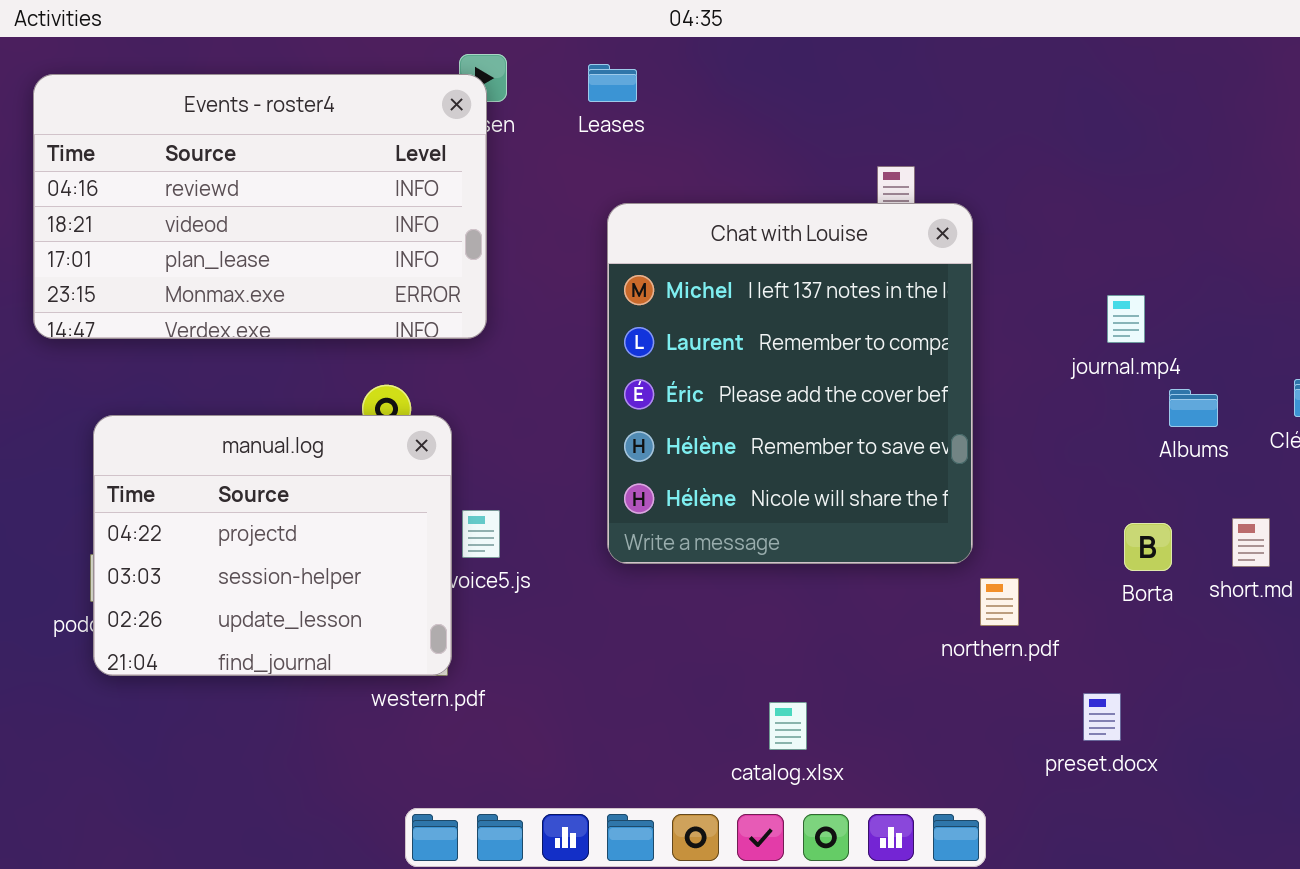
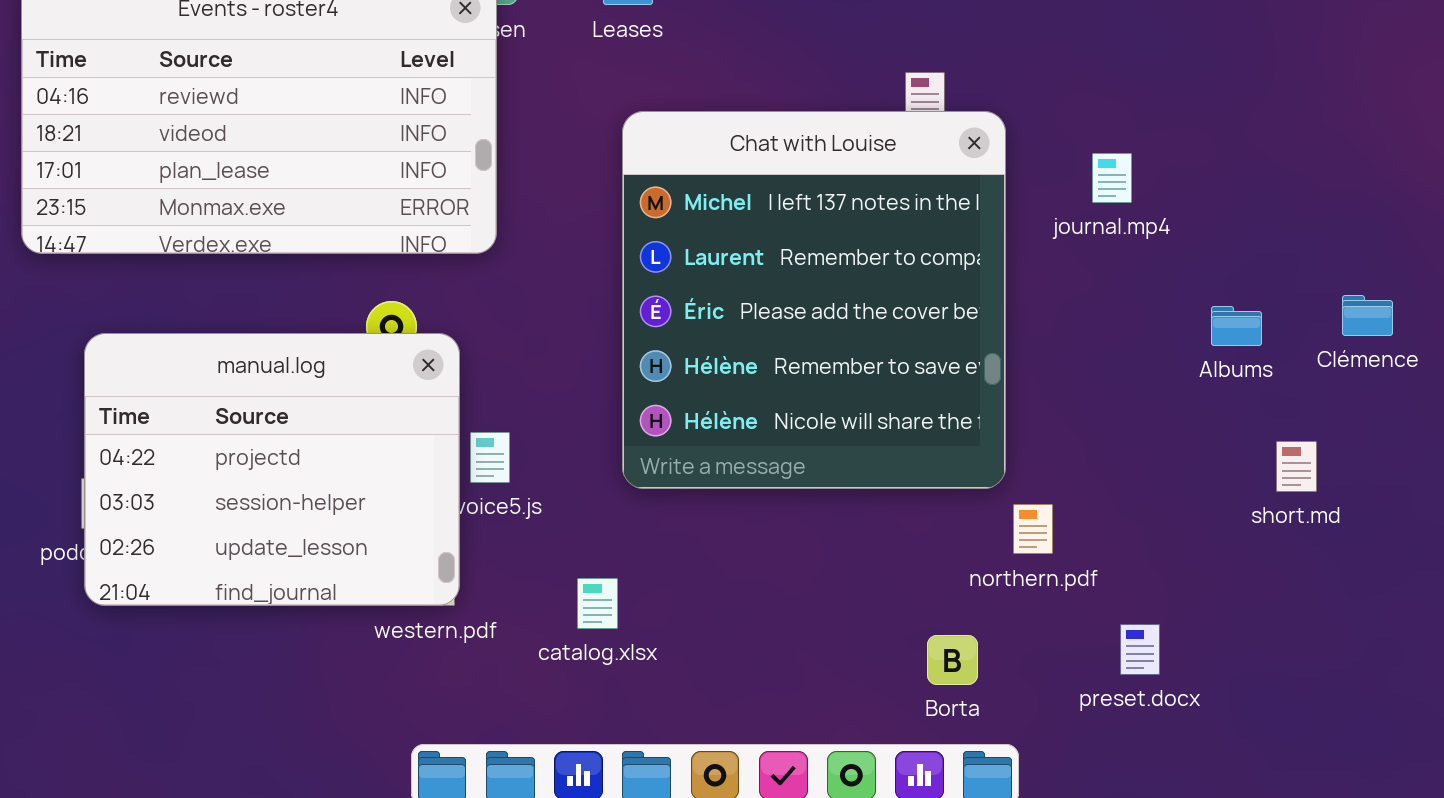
journal.mp4: [1107,295,1145,343] -> [1092,153,1132,203], moved
Borta: [1124,523,1172,571] -> [927,635,978,685], moved
catalog.xlsx: [769,702,807,750] -> [577,578,618,629], moved

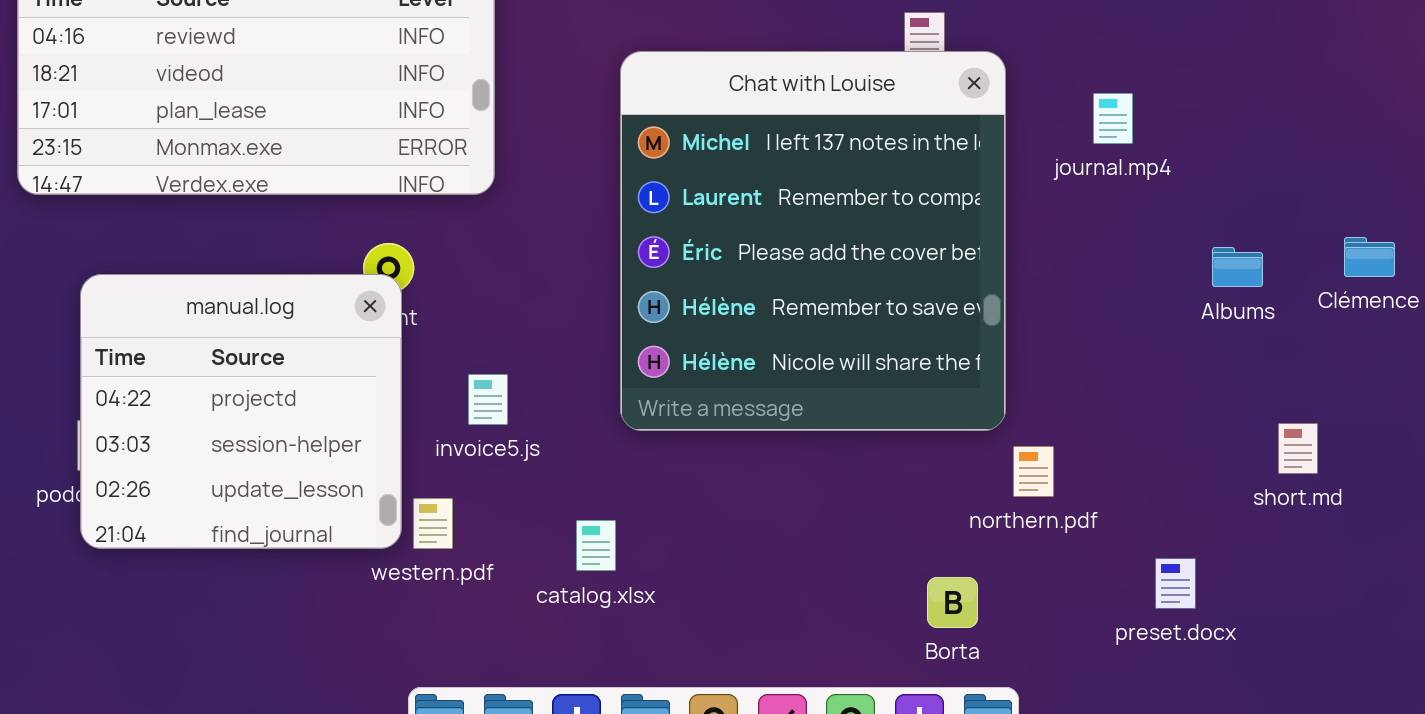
manual.log: [84,333,460,606] -> [80,274,402,549], resized
short.md: [1276,441,1317,492] -> [1278,423,1318,474], moved
preset.docx: [1120,624,1160,675] -> [1155,558,1196,609], moved

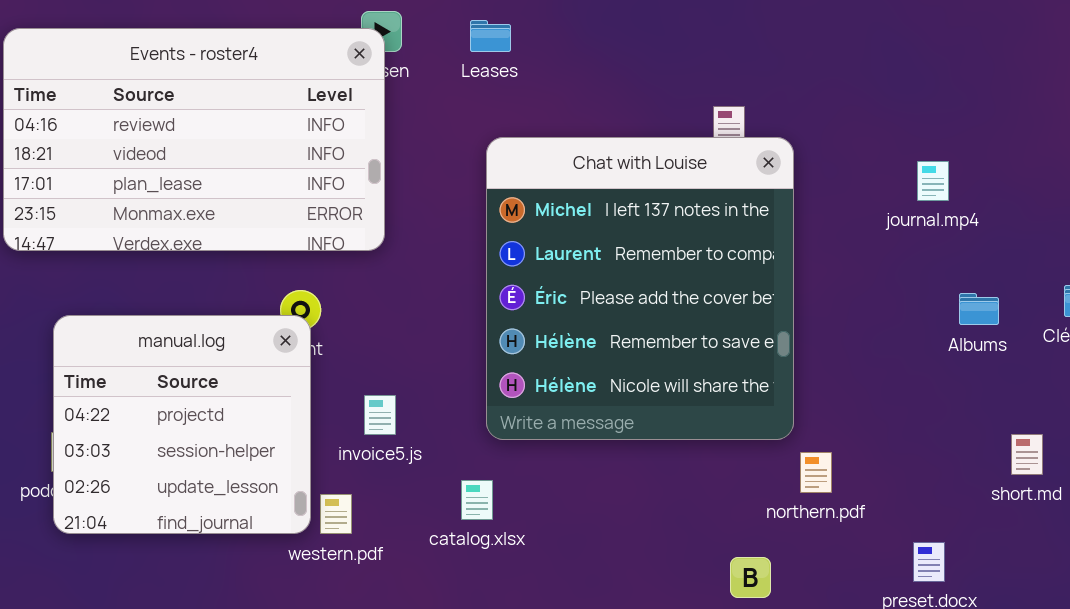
journal.mp4: [1093,93,1133,144] -> [917,161,949,201], moved
catalog.xlsx: [576,520,616,571] -> [461,480,493,520], moved

